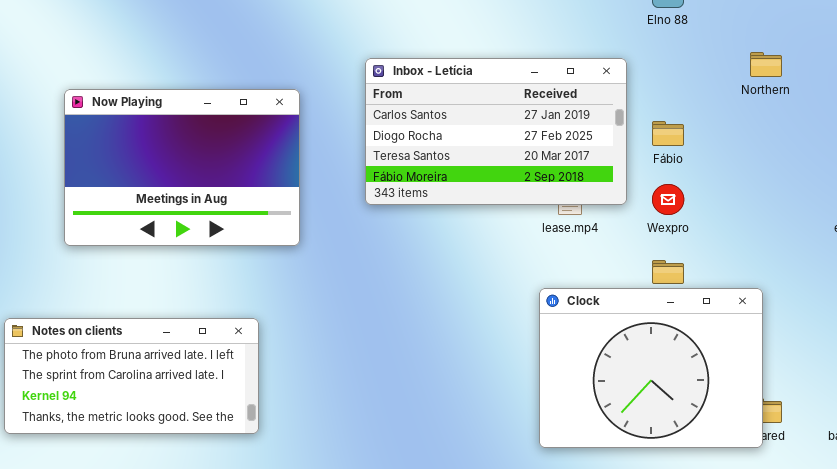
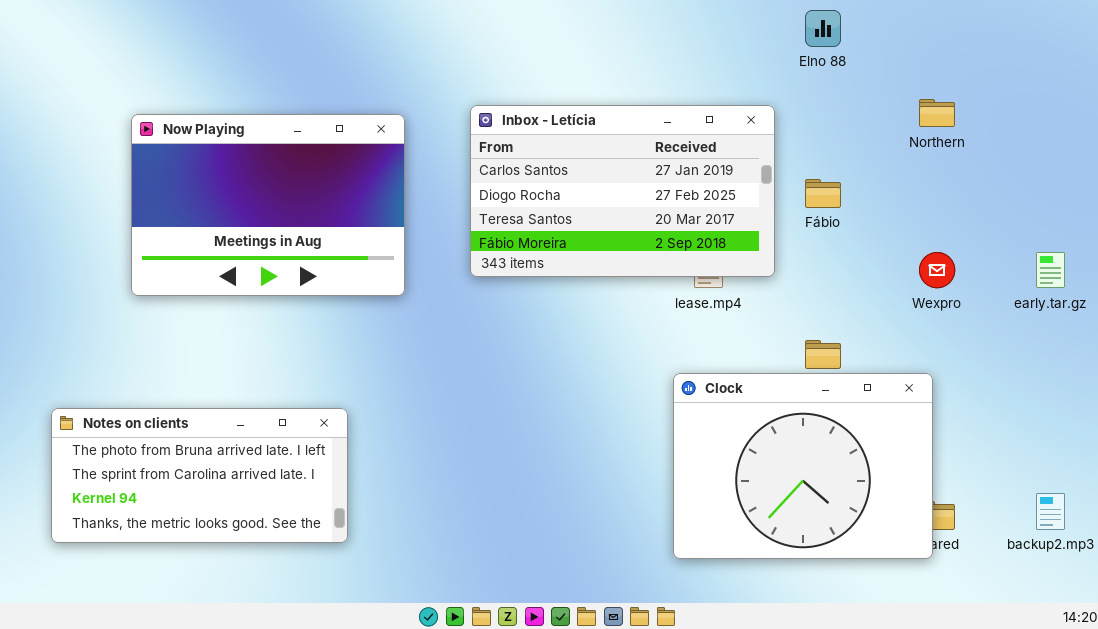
Now Playing: [64,89,300,246] -> [131,114,405,296], moved
Wexpro: [652,184,684,215] -> [919,252,955,288], moved

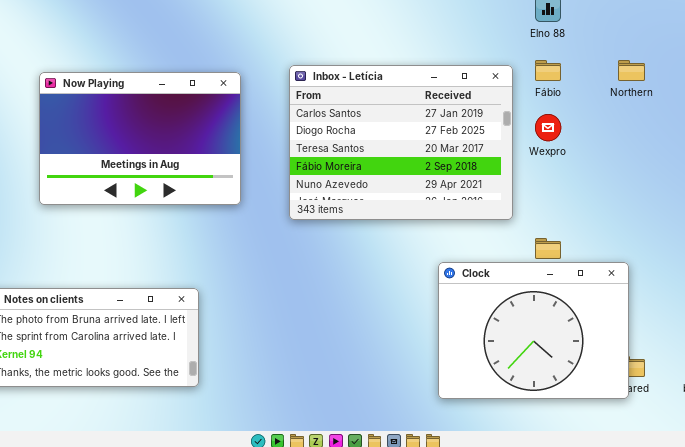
Inbox - Letícia: [470,105,775,277] -> [289,65,513,220], resized
Fábio: [805,179,841,208] -> [535,60,561,81], moved
Wexpro: [919,252,955,288] -> [535,114,561,141], moved

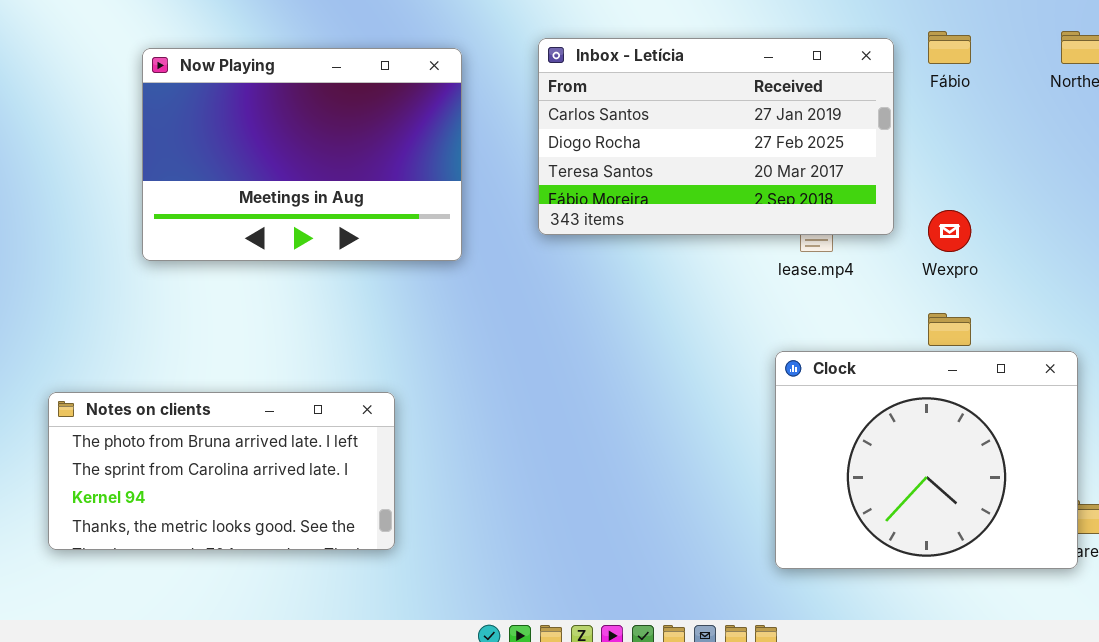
Inbox - Letícia: [289,65,513,220] -> [538,38,894,235], resized
Wexpro: [535,114,561,141] -> [928,210,971,252], moved

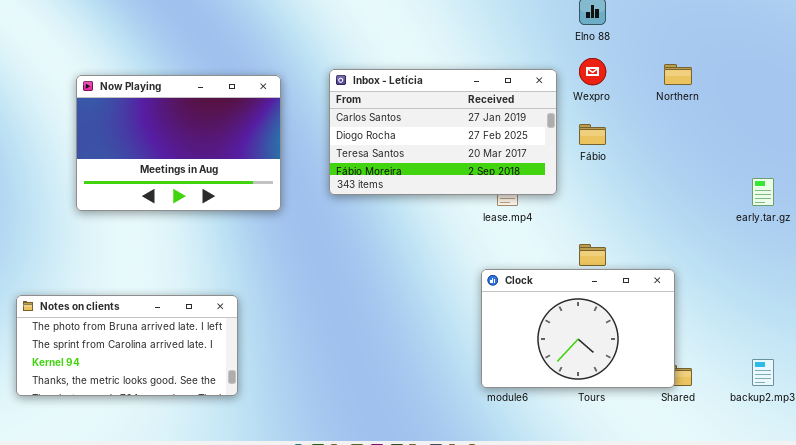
Fábio: [928,31,971,64] -> [579,124,606,145], moved
Wexpro: [928,210,971,252] -> [579,58,606,85], moved
Clock: [775,351,1078,569] -> [481,269,675,388], resized

